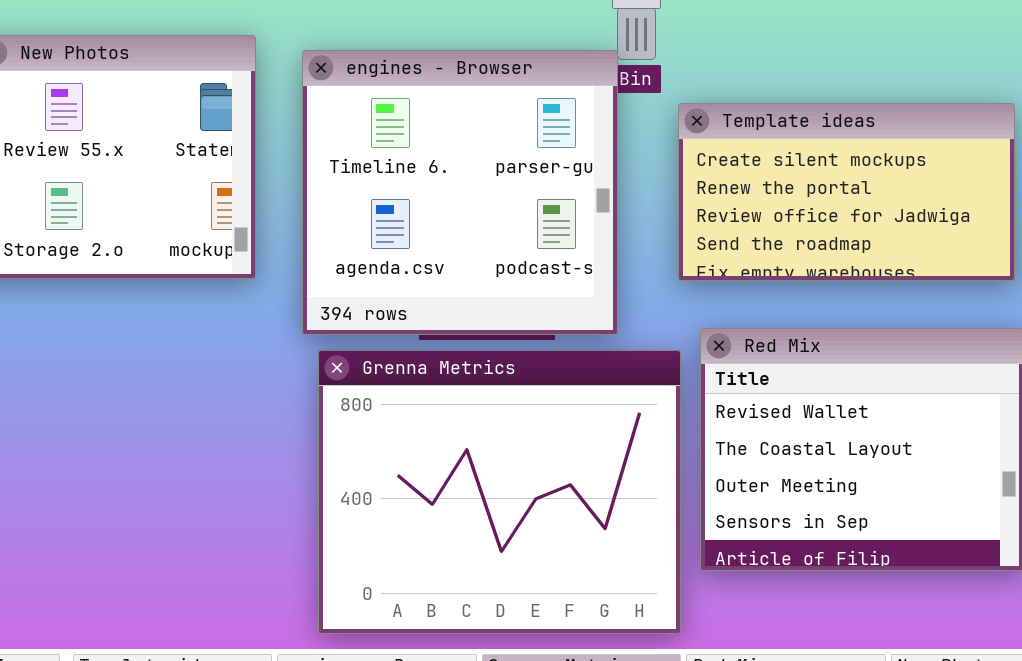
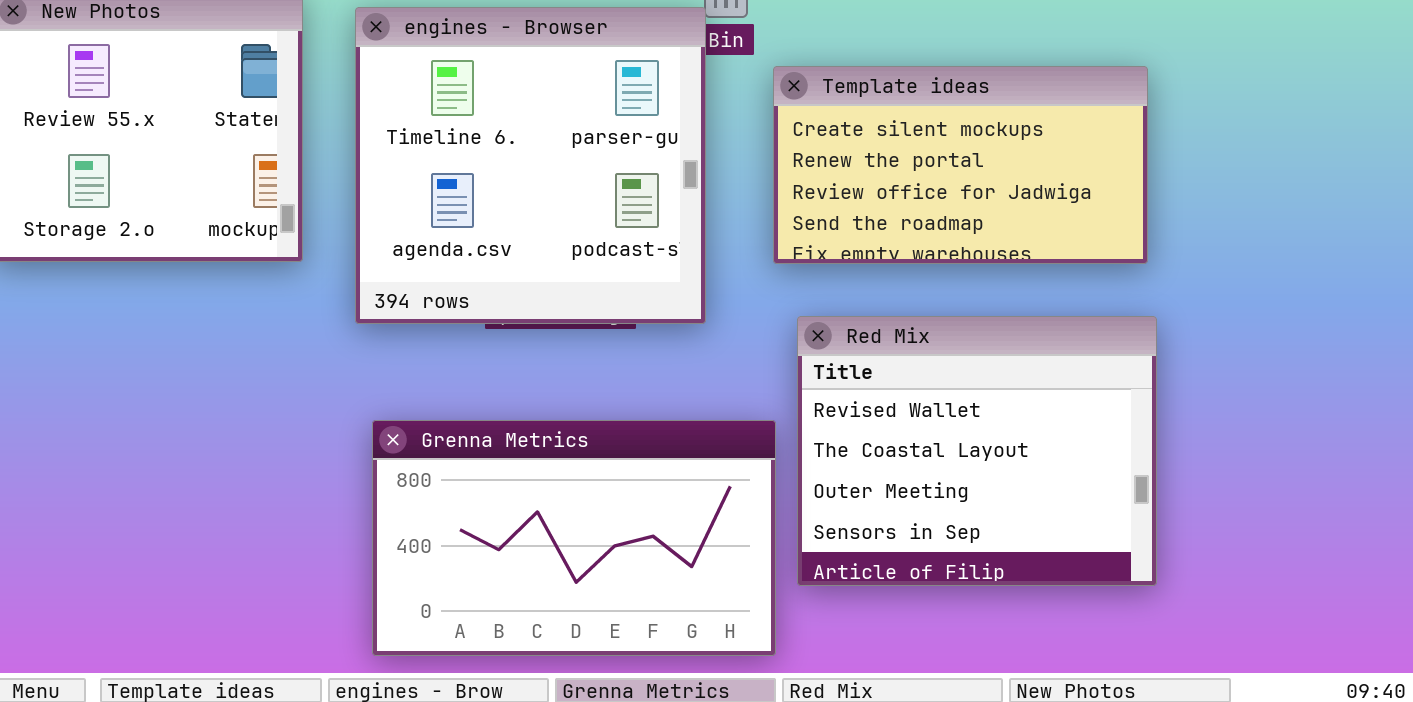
Grenna Metrics: [318,350,681,634] -> [372,420,776,656], resized

